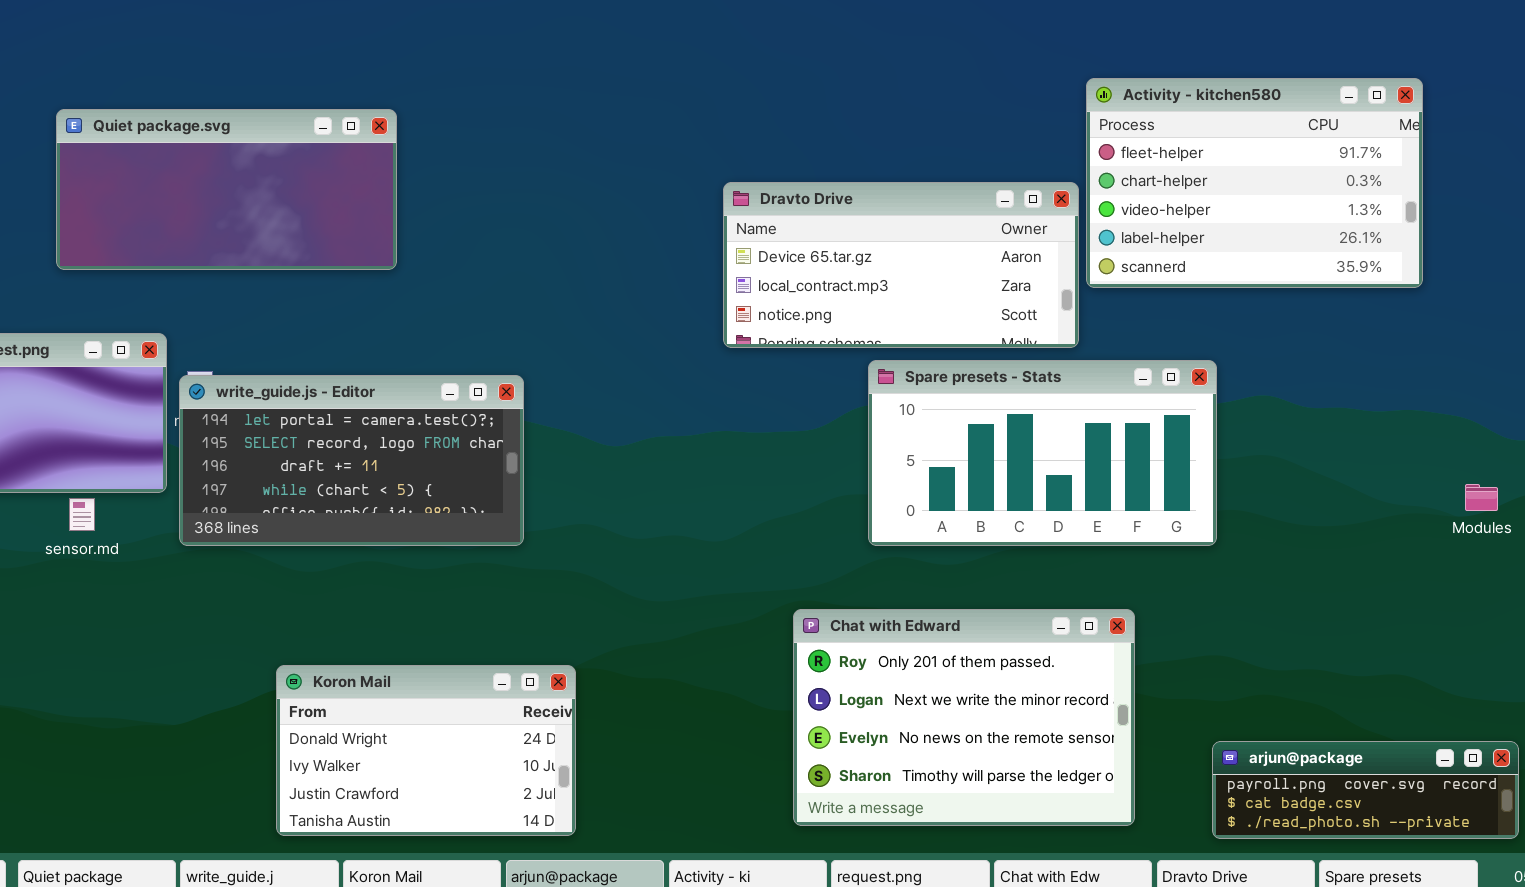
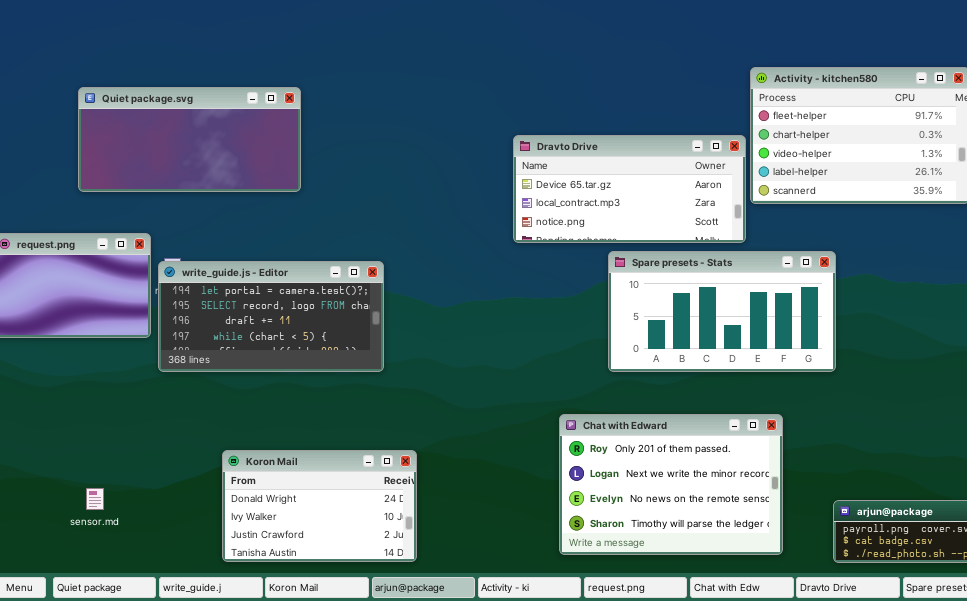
sensor.md: [69,498,95,531] -> [86,488,104,510], moved

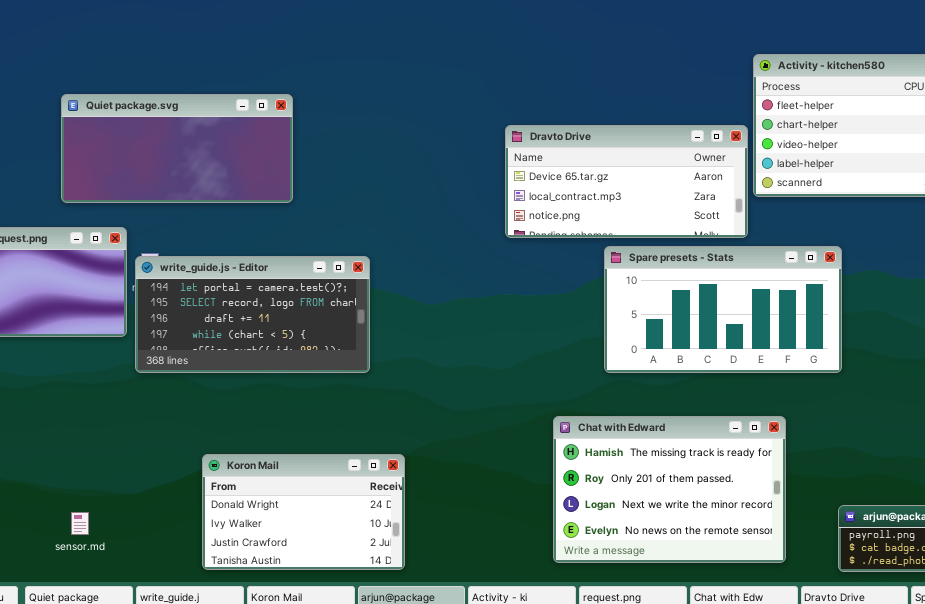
Quiet package.svg: [78,87,301,192] -> [61,94,293,203], moved
Chat with Edward: [559,414,783,555] -> [553,416,786,563], scrolled up 1 row
sensor.md: [86,488,104,510] -> [71,512,89,535], moved

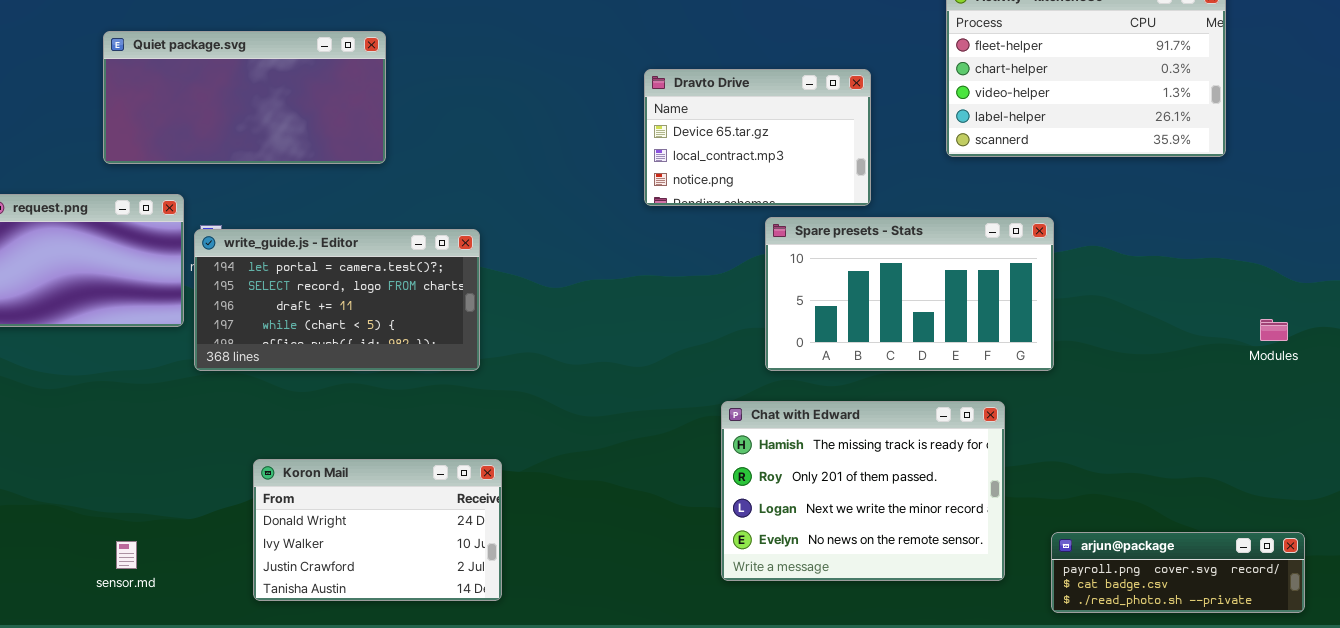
Dravto Drive: [505,125,748,238] -> [644,69,871,206], resized
Chat with Edward: [553,416,786,563] -> [721,401,1005,581], moved
Koron Mail: [202,454,405,570] -> [253,459,502,601], moved

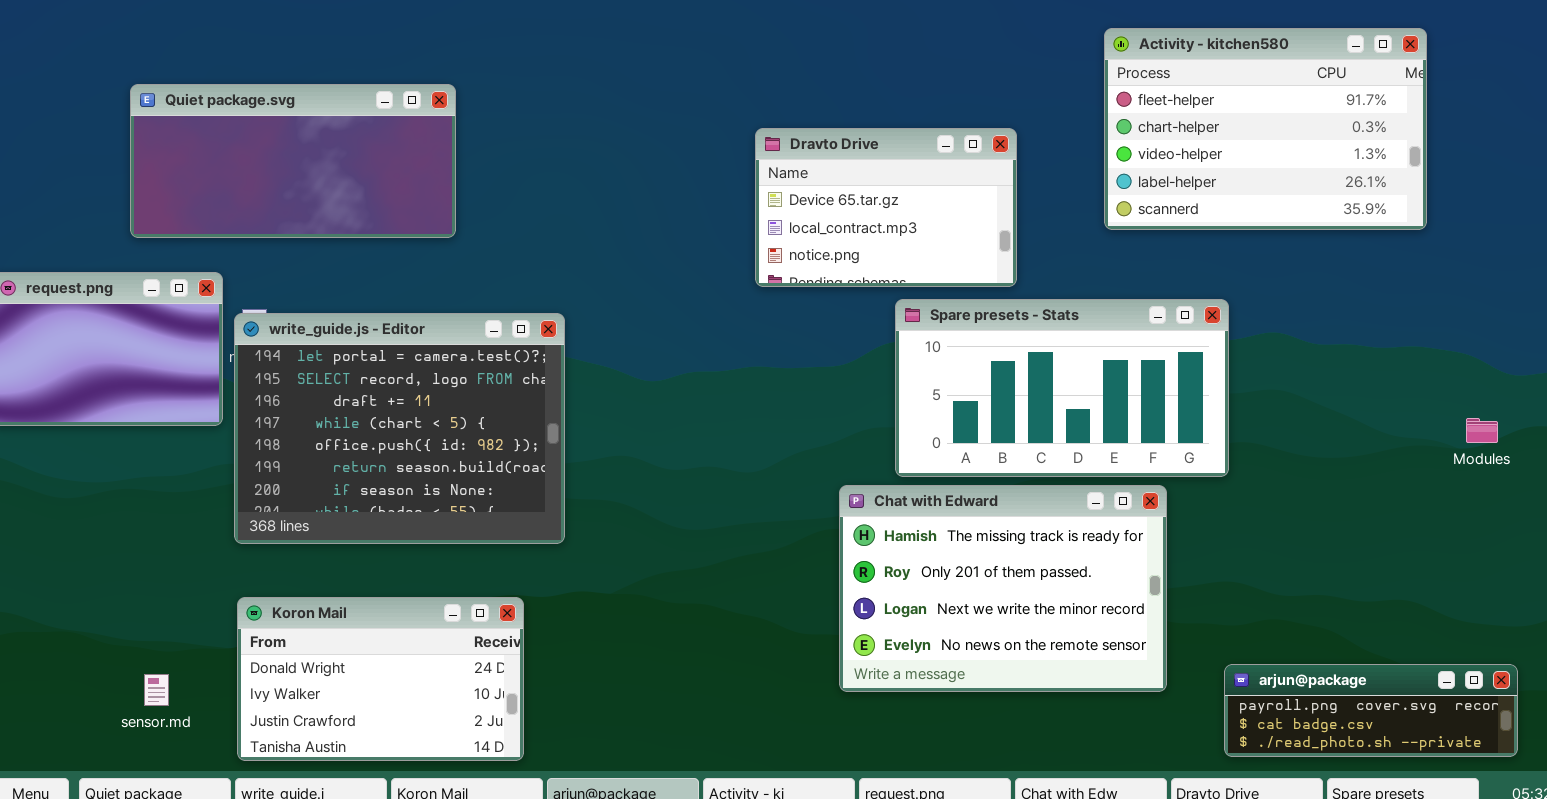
write_guide.js - Editor: [194,229,480,371] -> [234,313,565,544], resized
Chat with Edward: [721,401,1005,581] -> [839,485,1167,692], moved
Koron Mail: [253,459,502,601] -> [237,597,524,761], moved

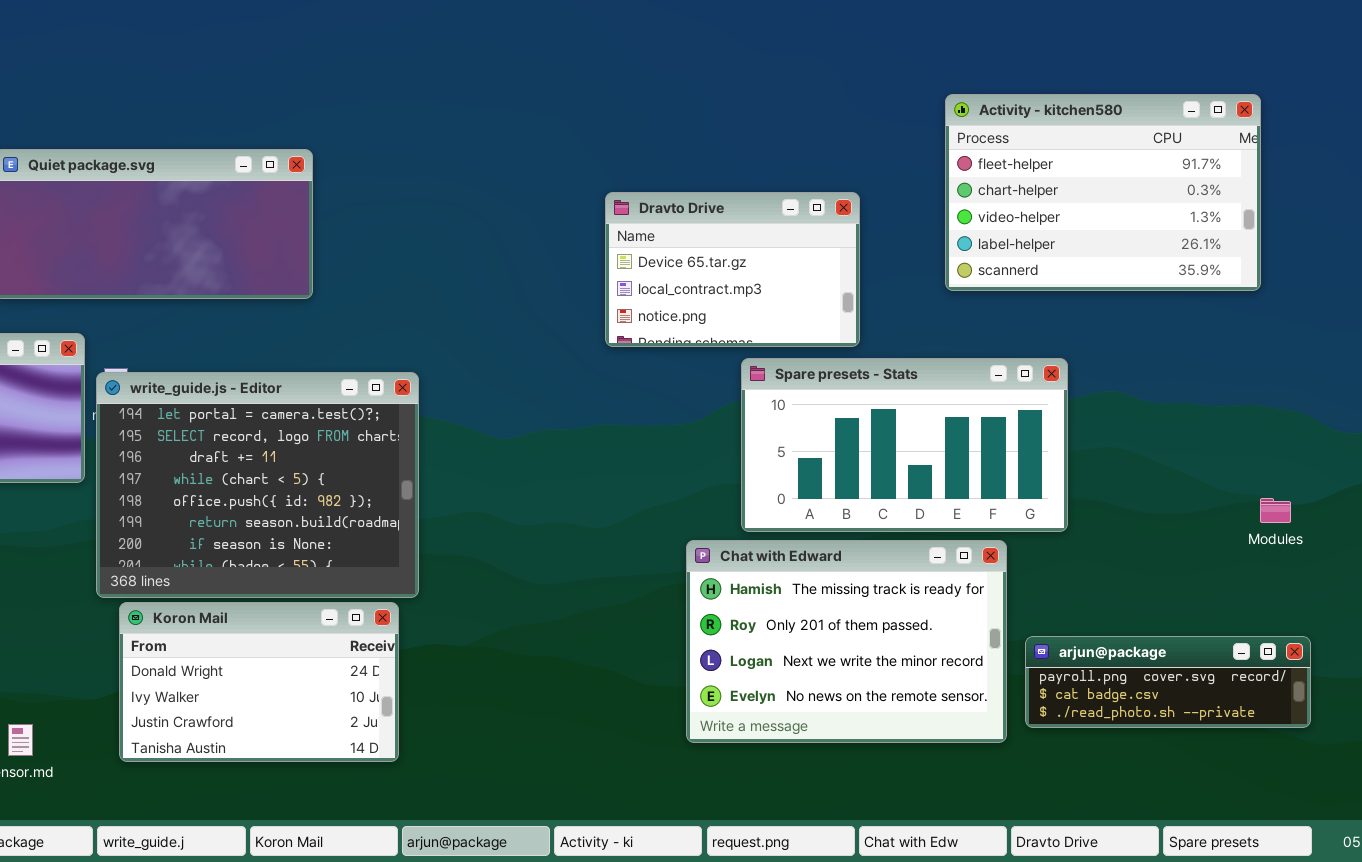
Modules: [1466,418,1498,443] -> [1260,498,1291,523], moved
Koron Mail: [237,597,524,761] -> [119,602,399,762], moved
arjun@package: [1224,664,1518,757] -> [1025,636,1311,728], moved

